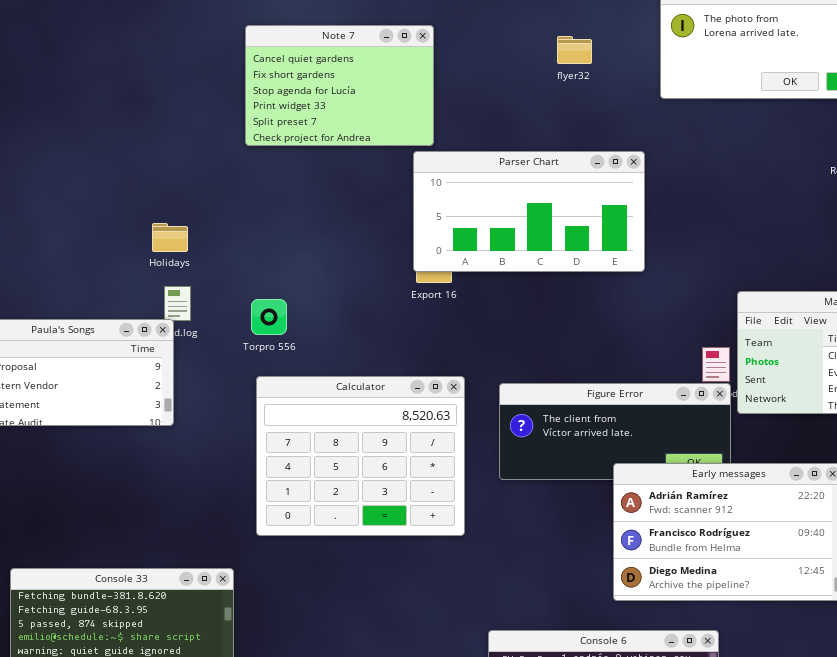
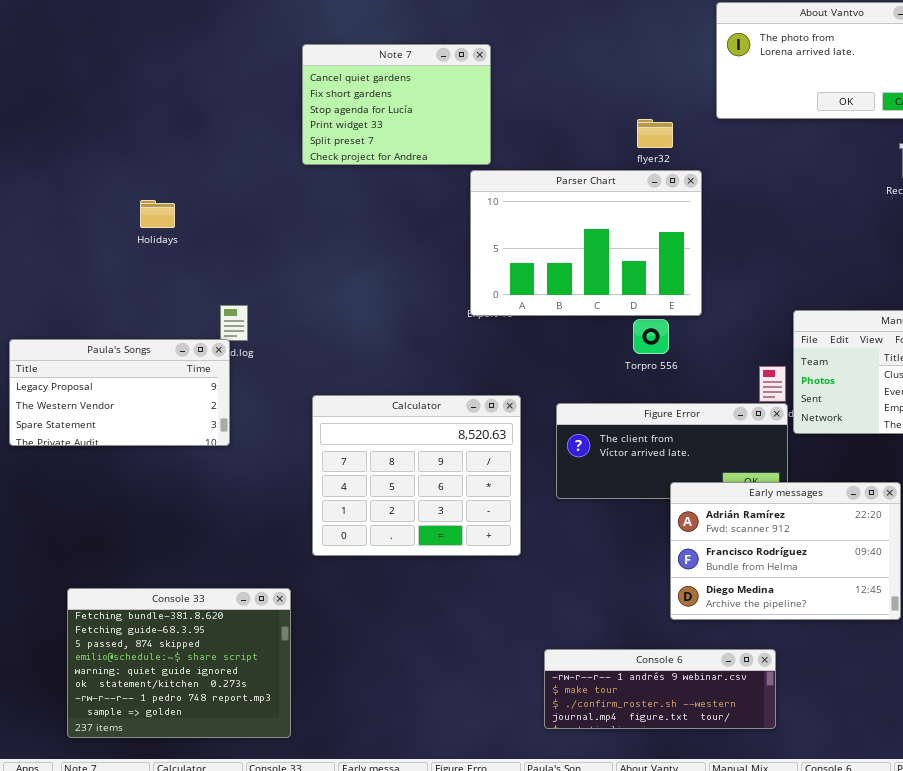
flyer32: [557,36,592,64] -> [637,119,673,148], moved
Parser Chart: [413,151,645,272] -> [470,170,702,316], resized
Holidays: [152,223,188,252] -> [140,200,175,228], moved
Torpro 556: [251,299,287,335] -> [633,319,669,354], moved

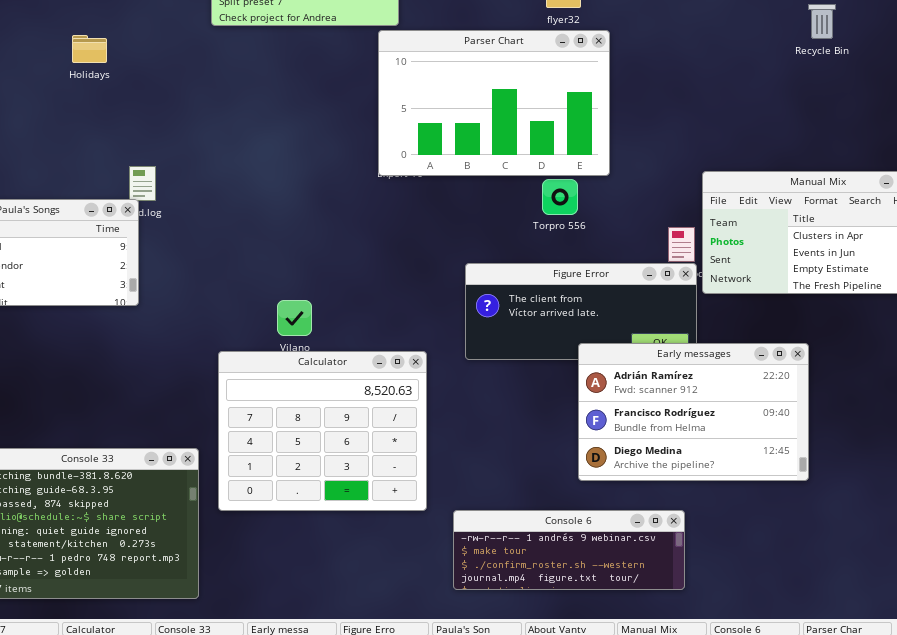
Holidays: [140,200,175,228] -> [72,35,107,63], moved
Calculator: [312,395,521,556] -> [218,351,427,511], moved

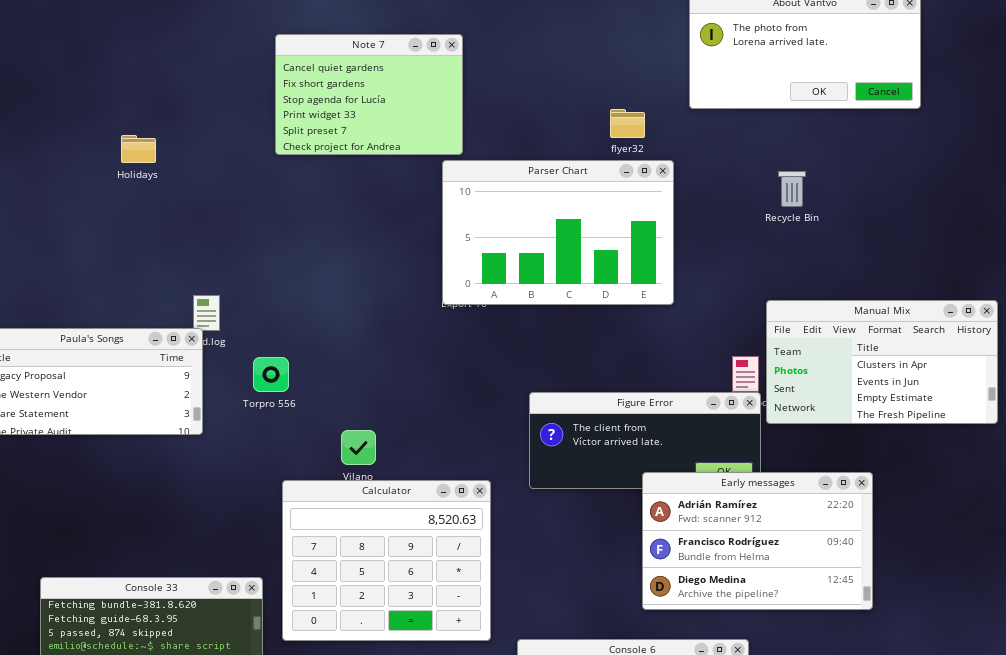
Recycle Bin: [808,4,836,39] -> [778,171,806,207], moved
Holidays: [72,35,107,63] -> [121,135,156,163], moved
Torpro 556: [542,179,578,215] -> [253,357,289,392], moved

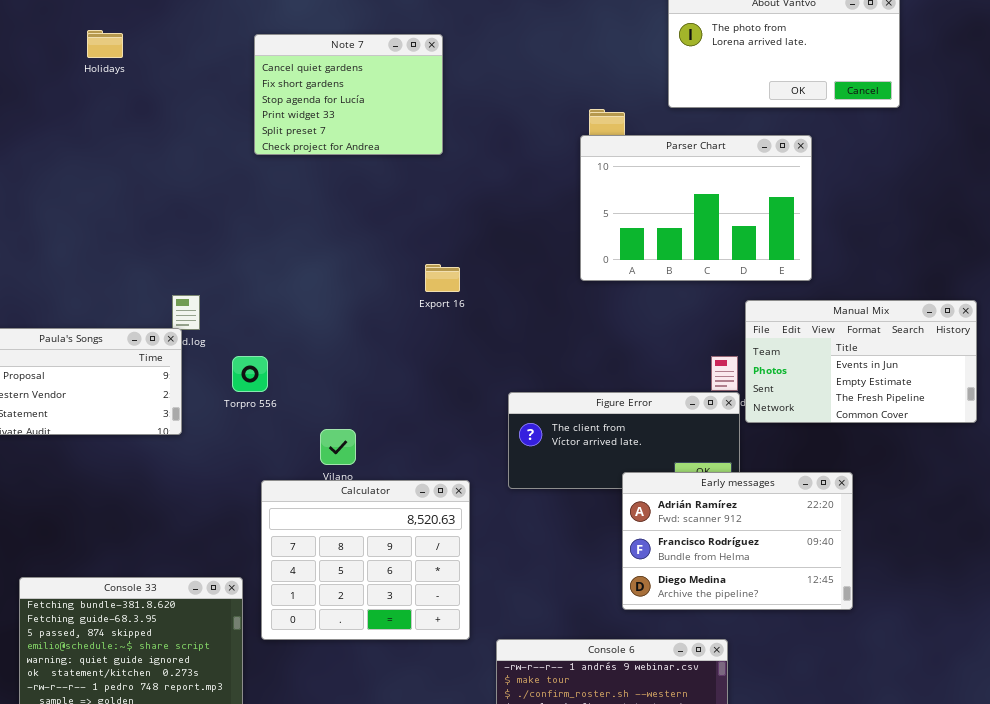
Holidays: [121,135,156,163] -> [87,30,123,58], moved
Parser Chart: [442,160,674,305] -> [580,135,812,281], moved
Manual Mix: [766,300,998,424] -> [745,300,977,423], scrolled down 1 row

